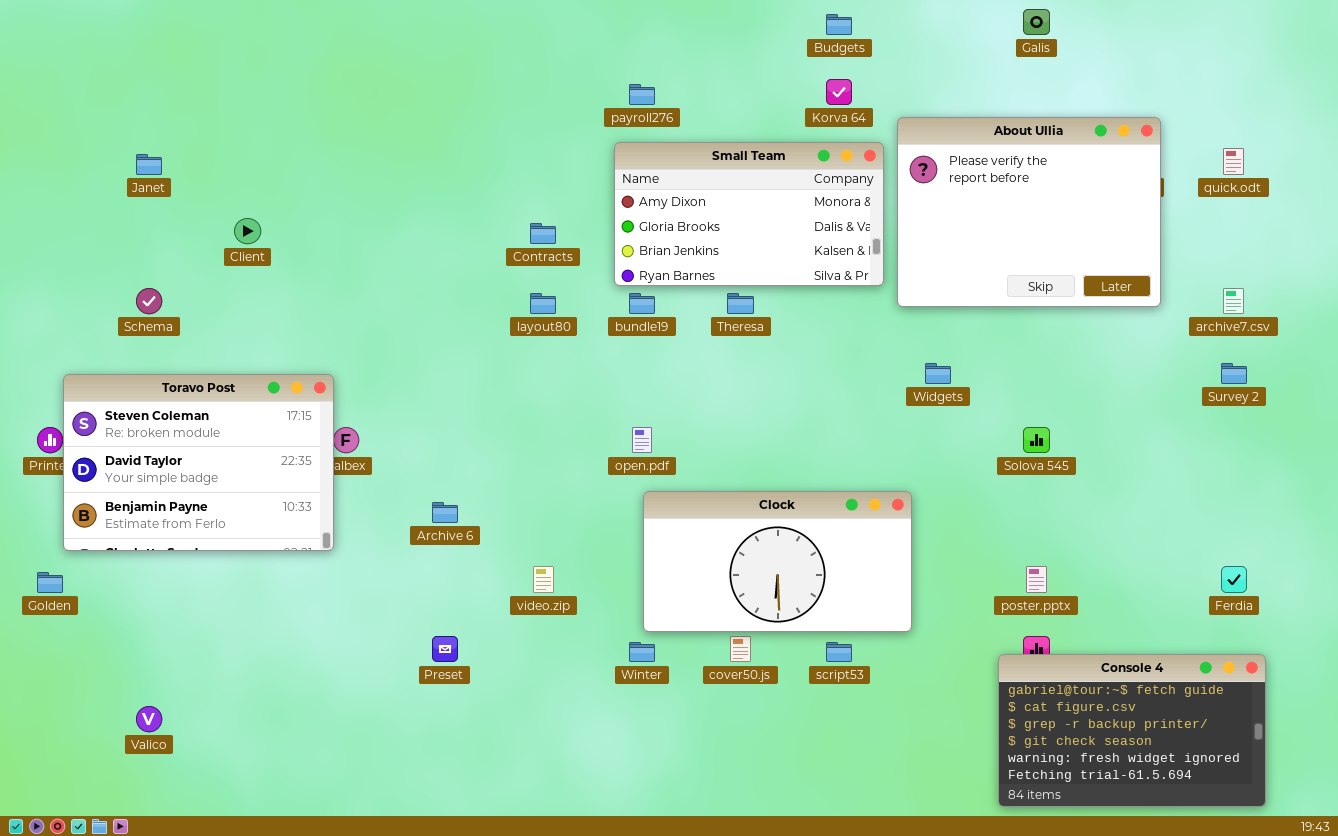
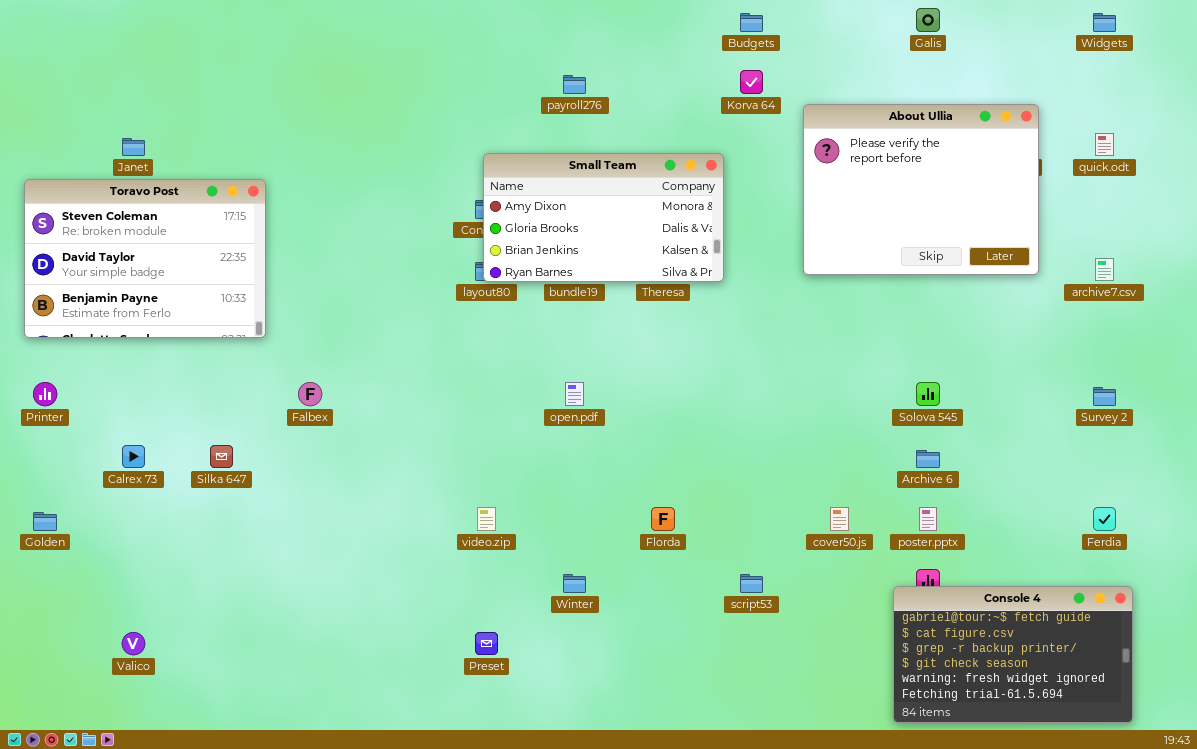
Small Team: [614,142,884,286] -> [483,153,724,282], moved
Widgets: [925,363,951,384] -> [1093,13,1116,32], moved
Survey 2: [1221,363,1247,384] -> [1093,387,1116,406], moved
Toravo Post: [63,374,334,551] -> [24,179,266,338], moved
Clock: [643,491,912,632] -> none, closed
Archive 6: [432,502,458,523] -> [916,450,940,468], moved
Preset: [432,636,458,662] -> [475,632,498,655], moved
cover50.js: [730,636,751,662] -> [830,507,849,531], moved

